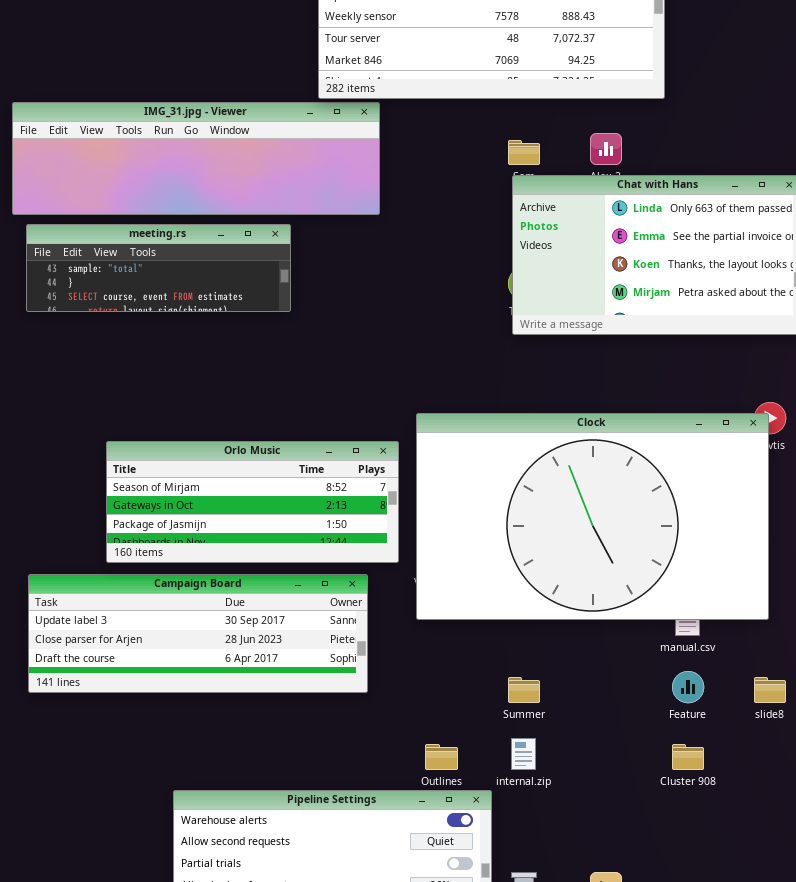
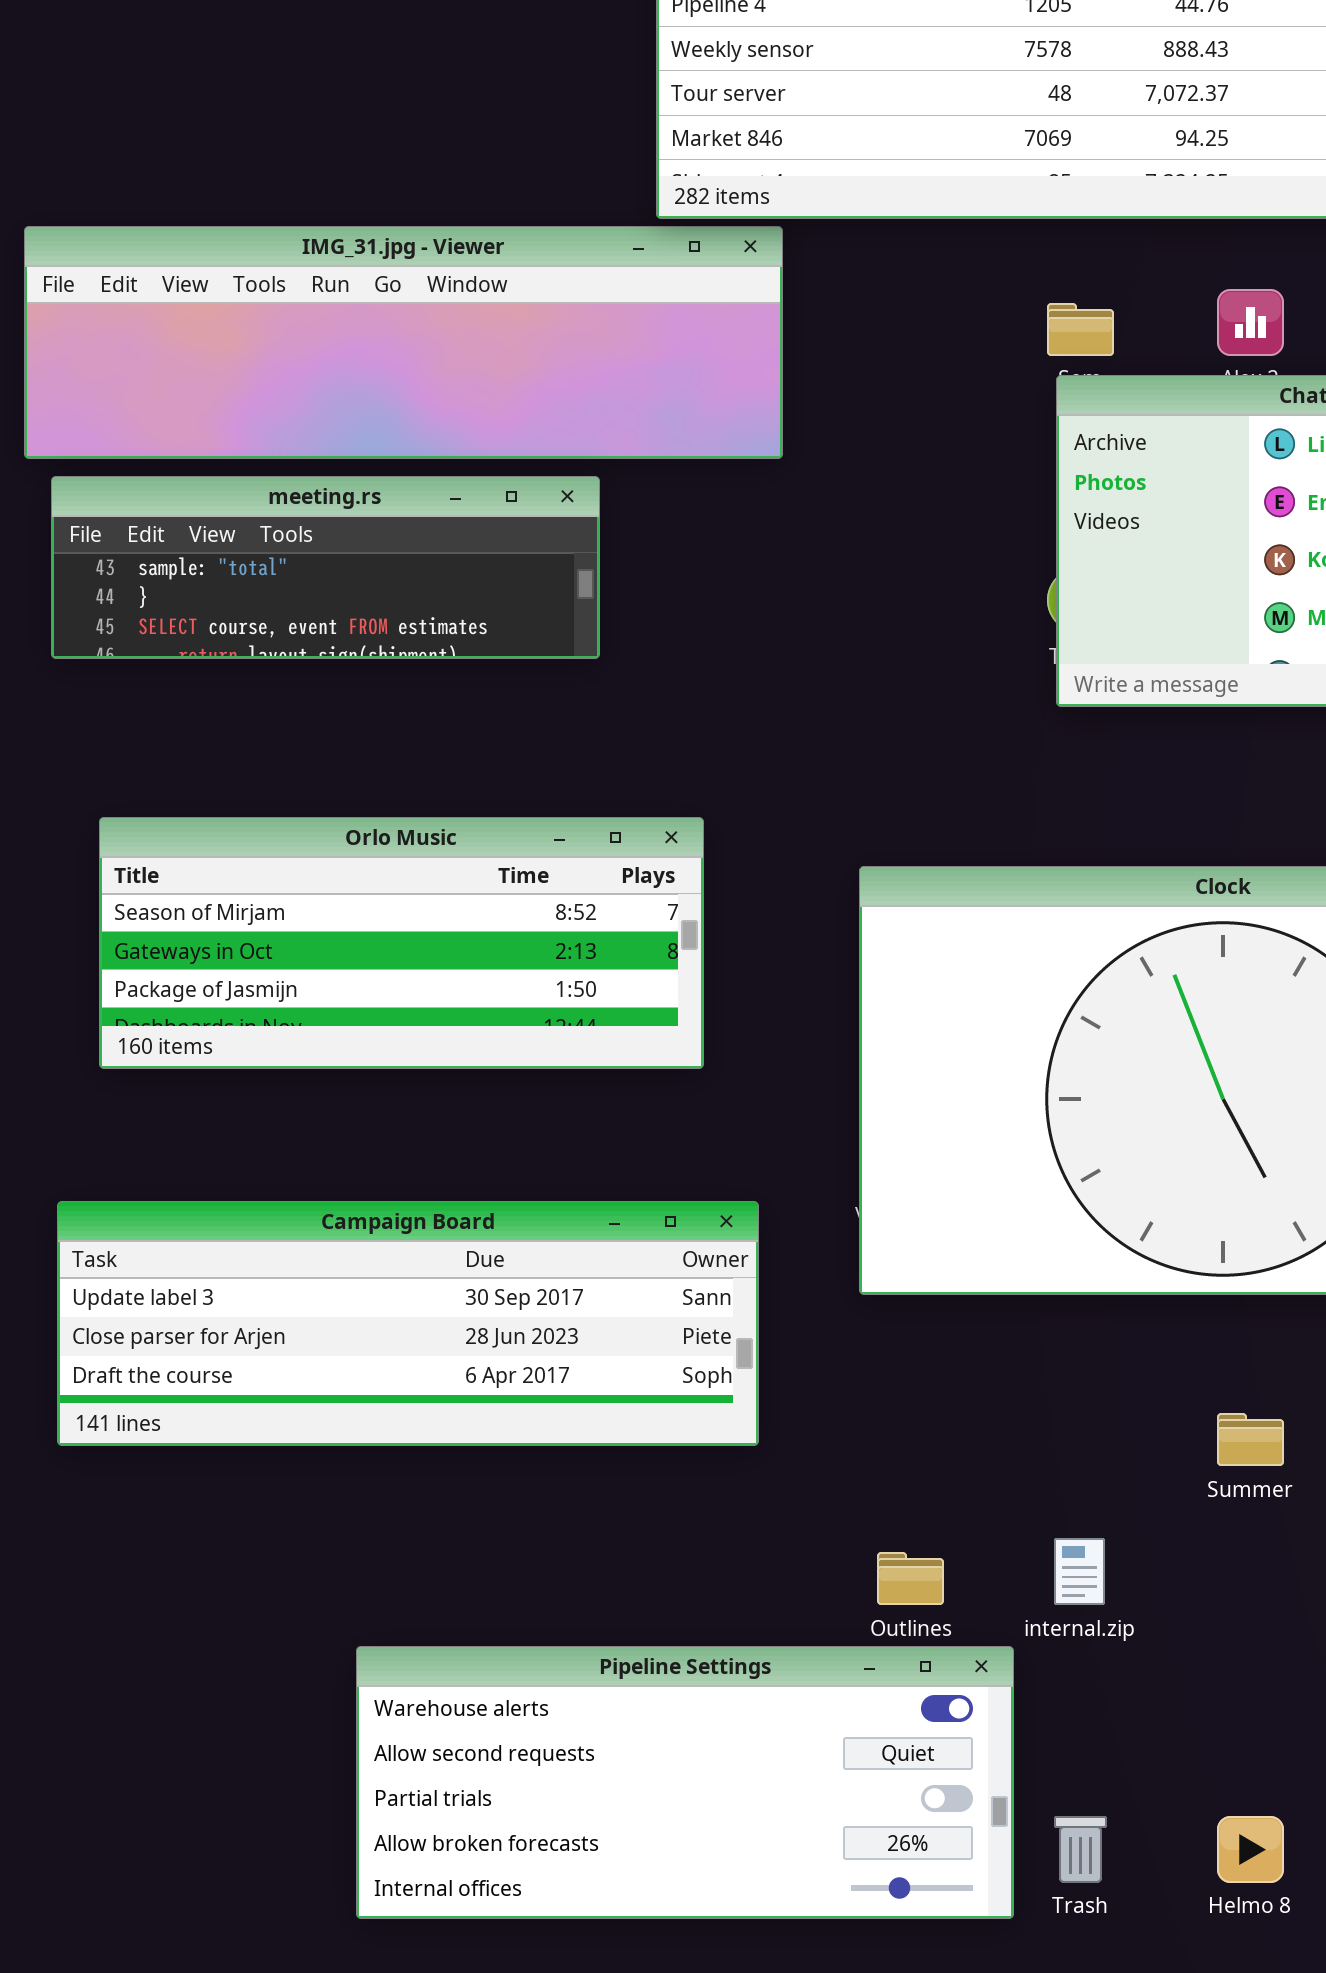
Orlo Music: [106,441,399,563] -> [99,817,704,1069], moved
Summer: [508,677,540,703] -> [1217,1413,1284,1466], moved

